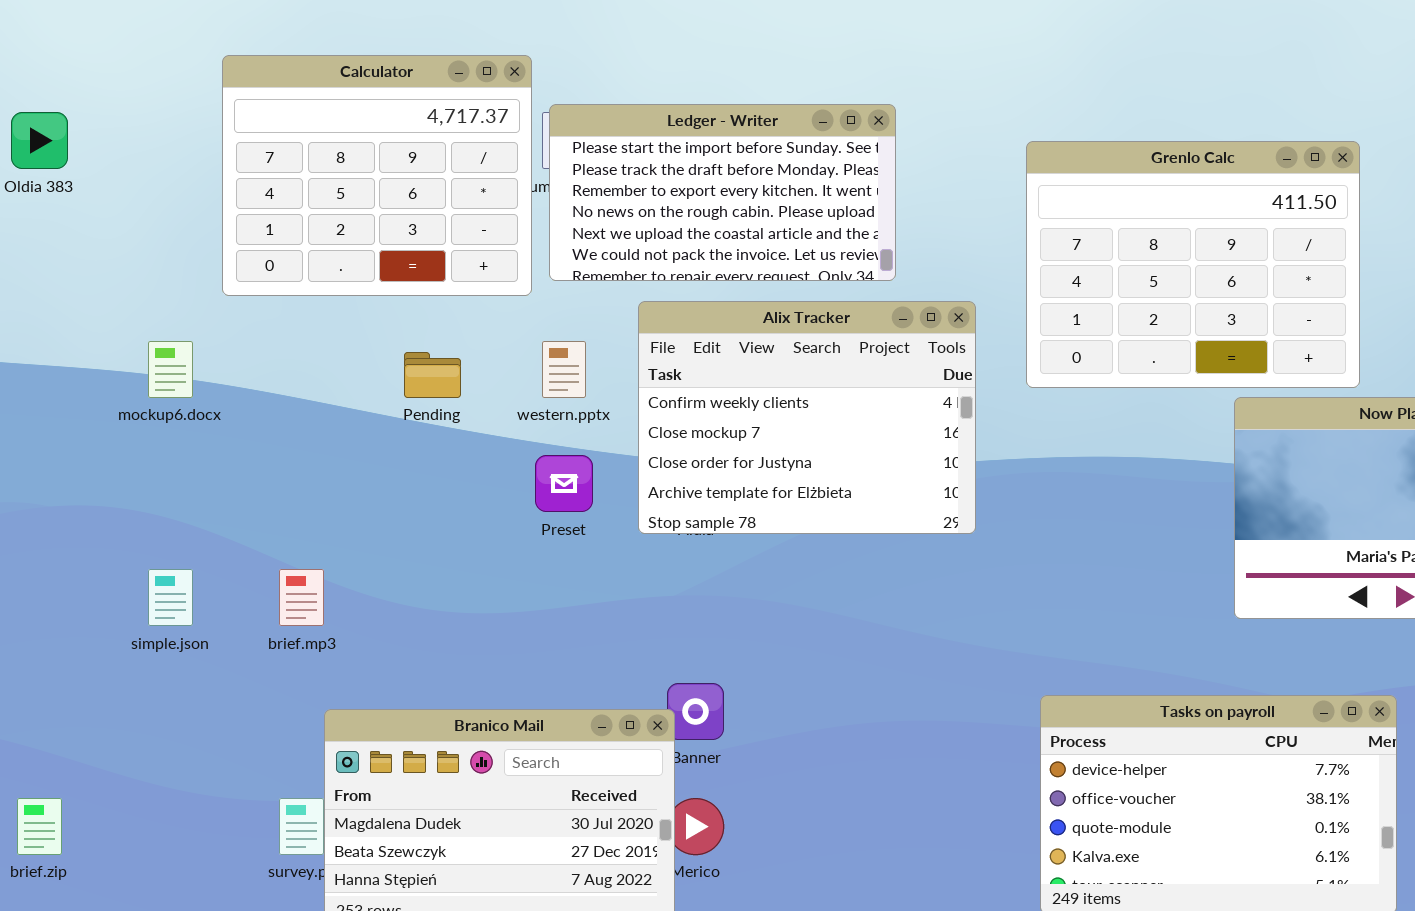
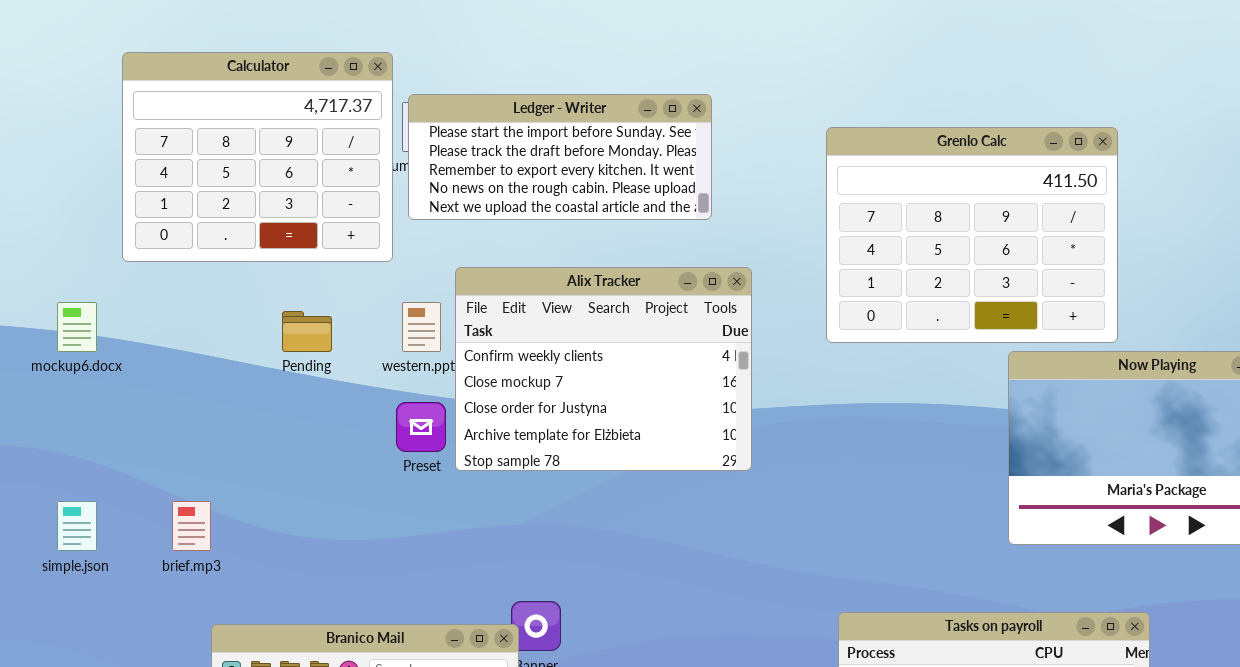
Ledger - Writer: [549,104,896,281] -> [408,94,712,220], resized
Alix Tracker: [638,301,976,534] -> [455,267,752,471], moved

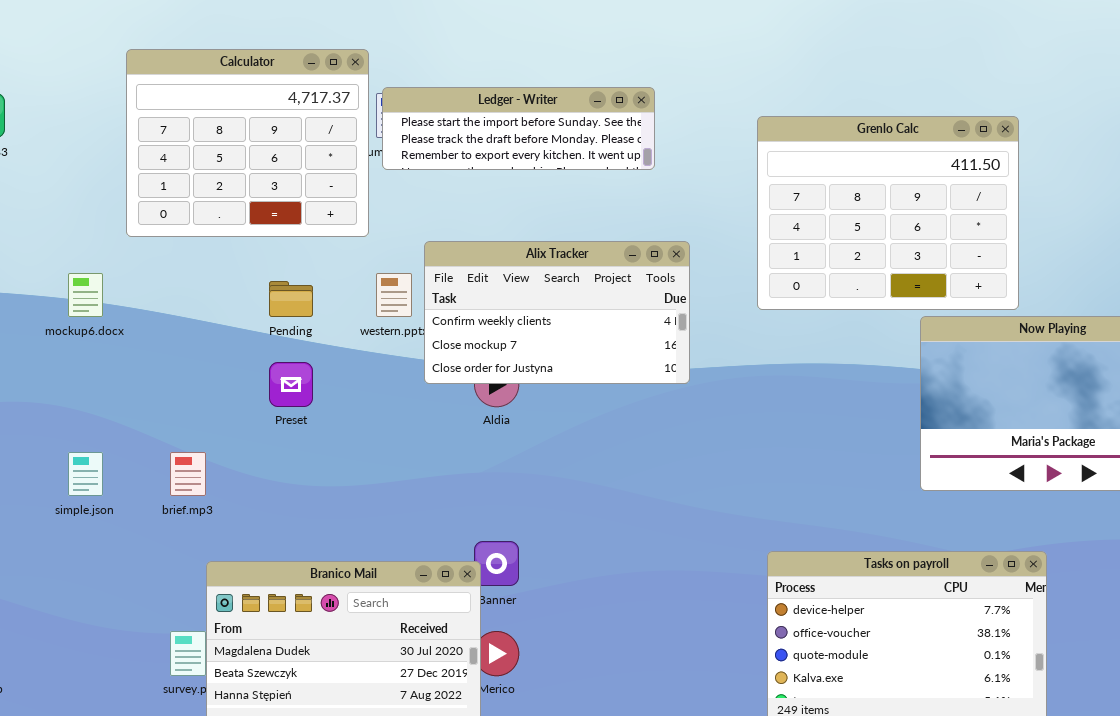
Ledger - Writer: [408,94,712,220] -> [382,87,655,170], resized
Alix Tracker: [455,267,752,471] -> [424,241,690,384], resized
Preset: [396,402,446,452] -> [269,362,313,407], moved

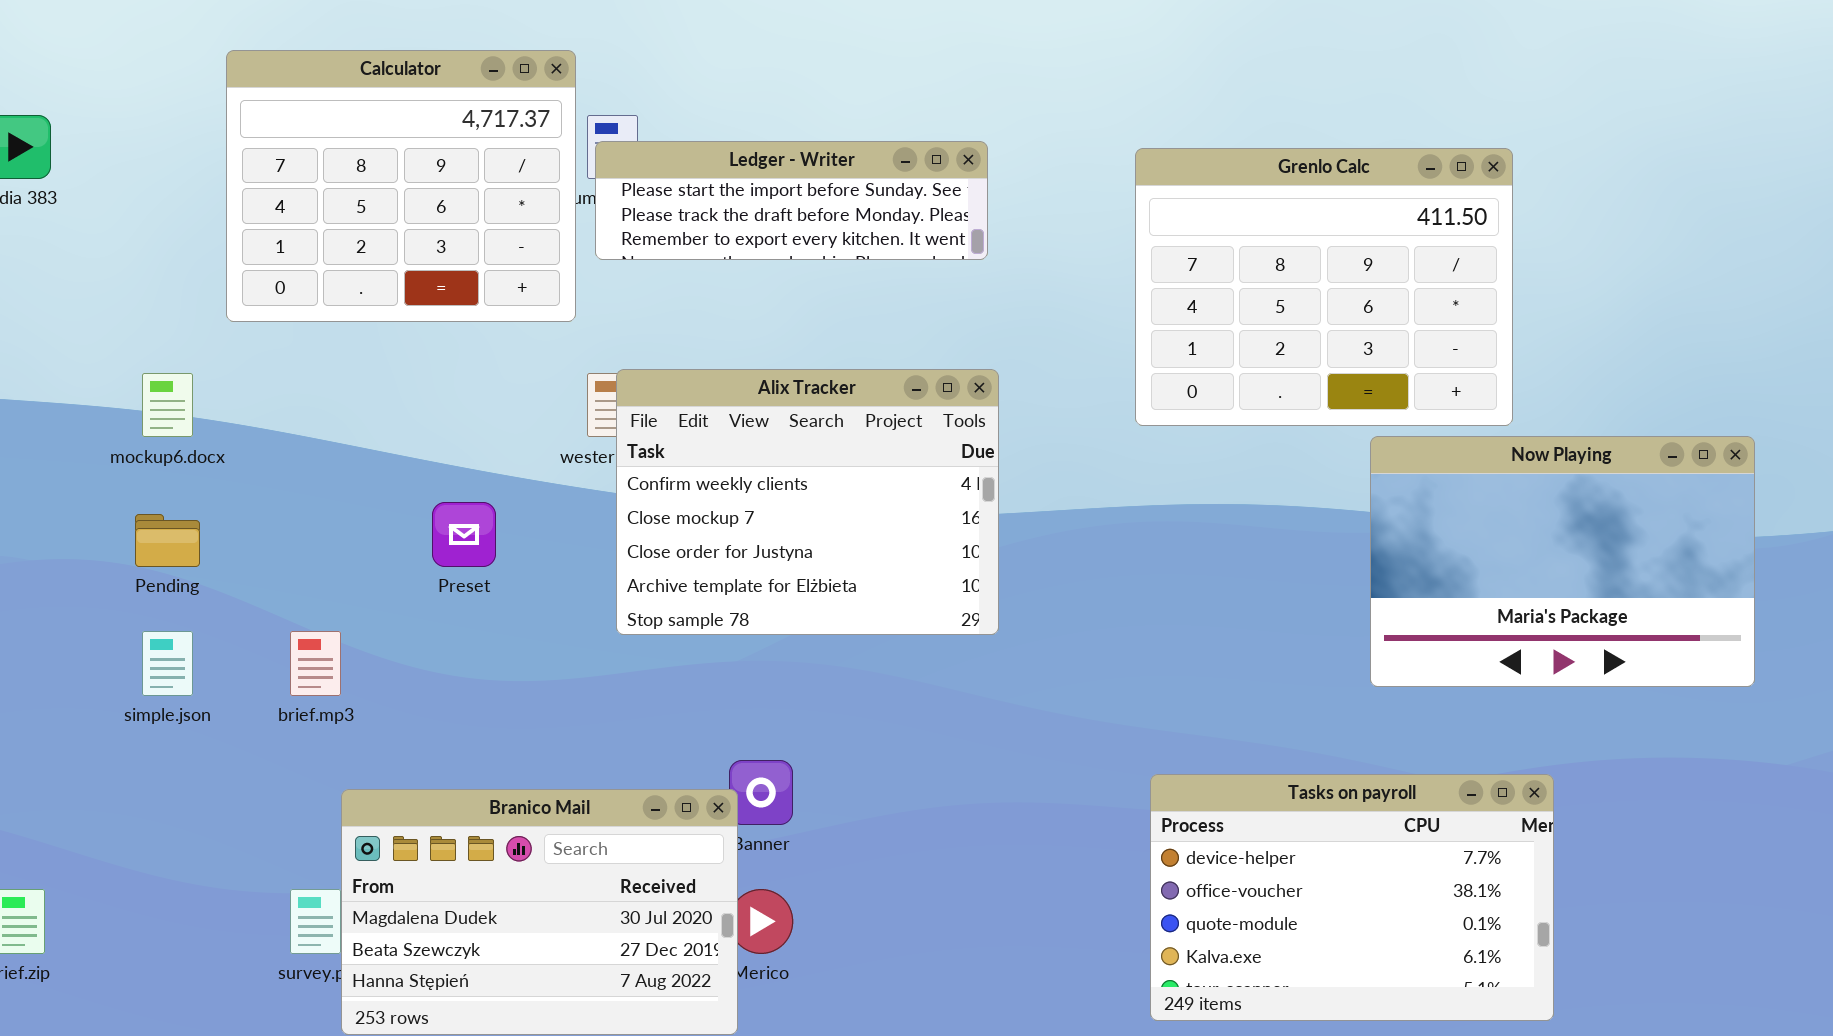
Ledger - Writer: [382,87,655,170] -> [595,141,988,260], moved
Alix Tracker: [424,241,690,384] -> [616,369,999,635], moved, resized
Pending: [269,281,313,317] -> [135,514,200,567], moved

